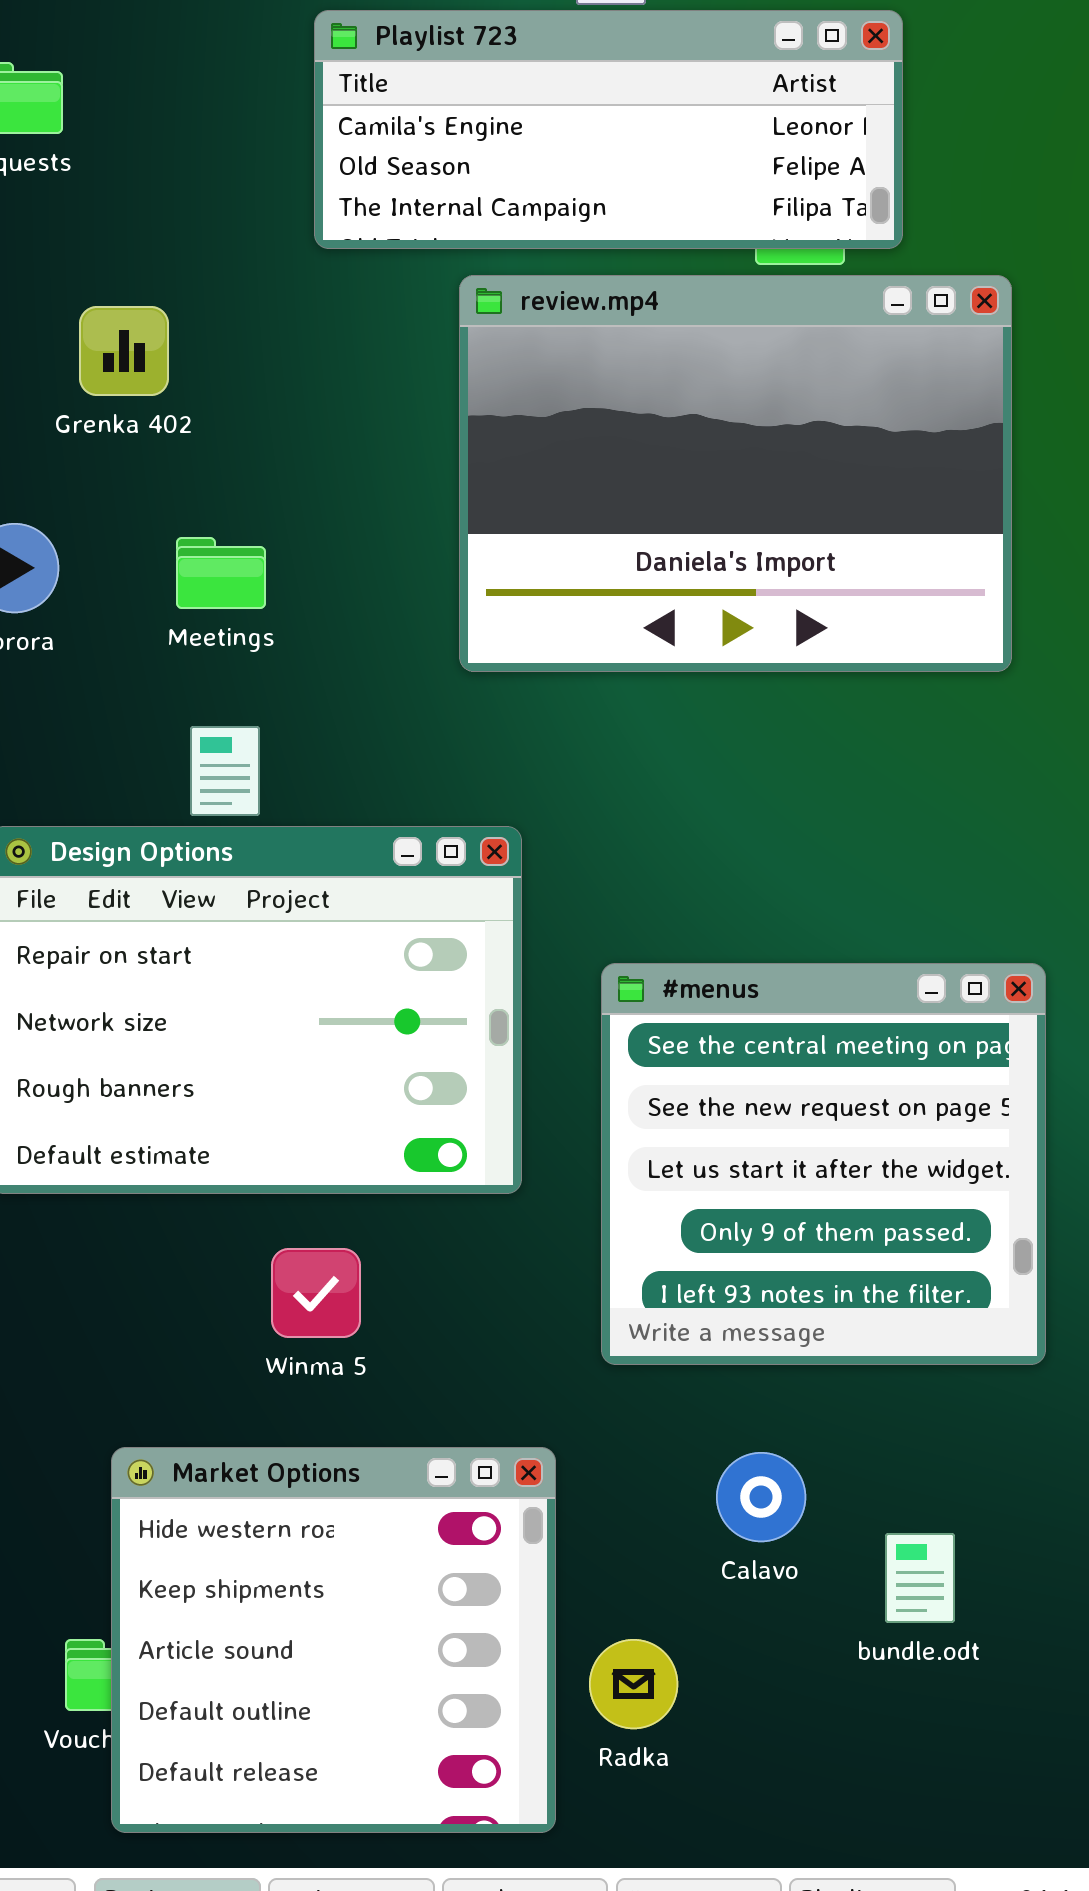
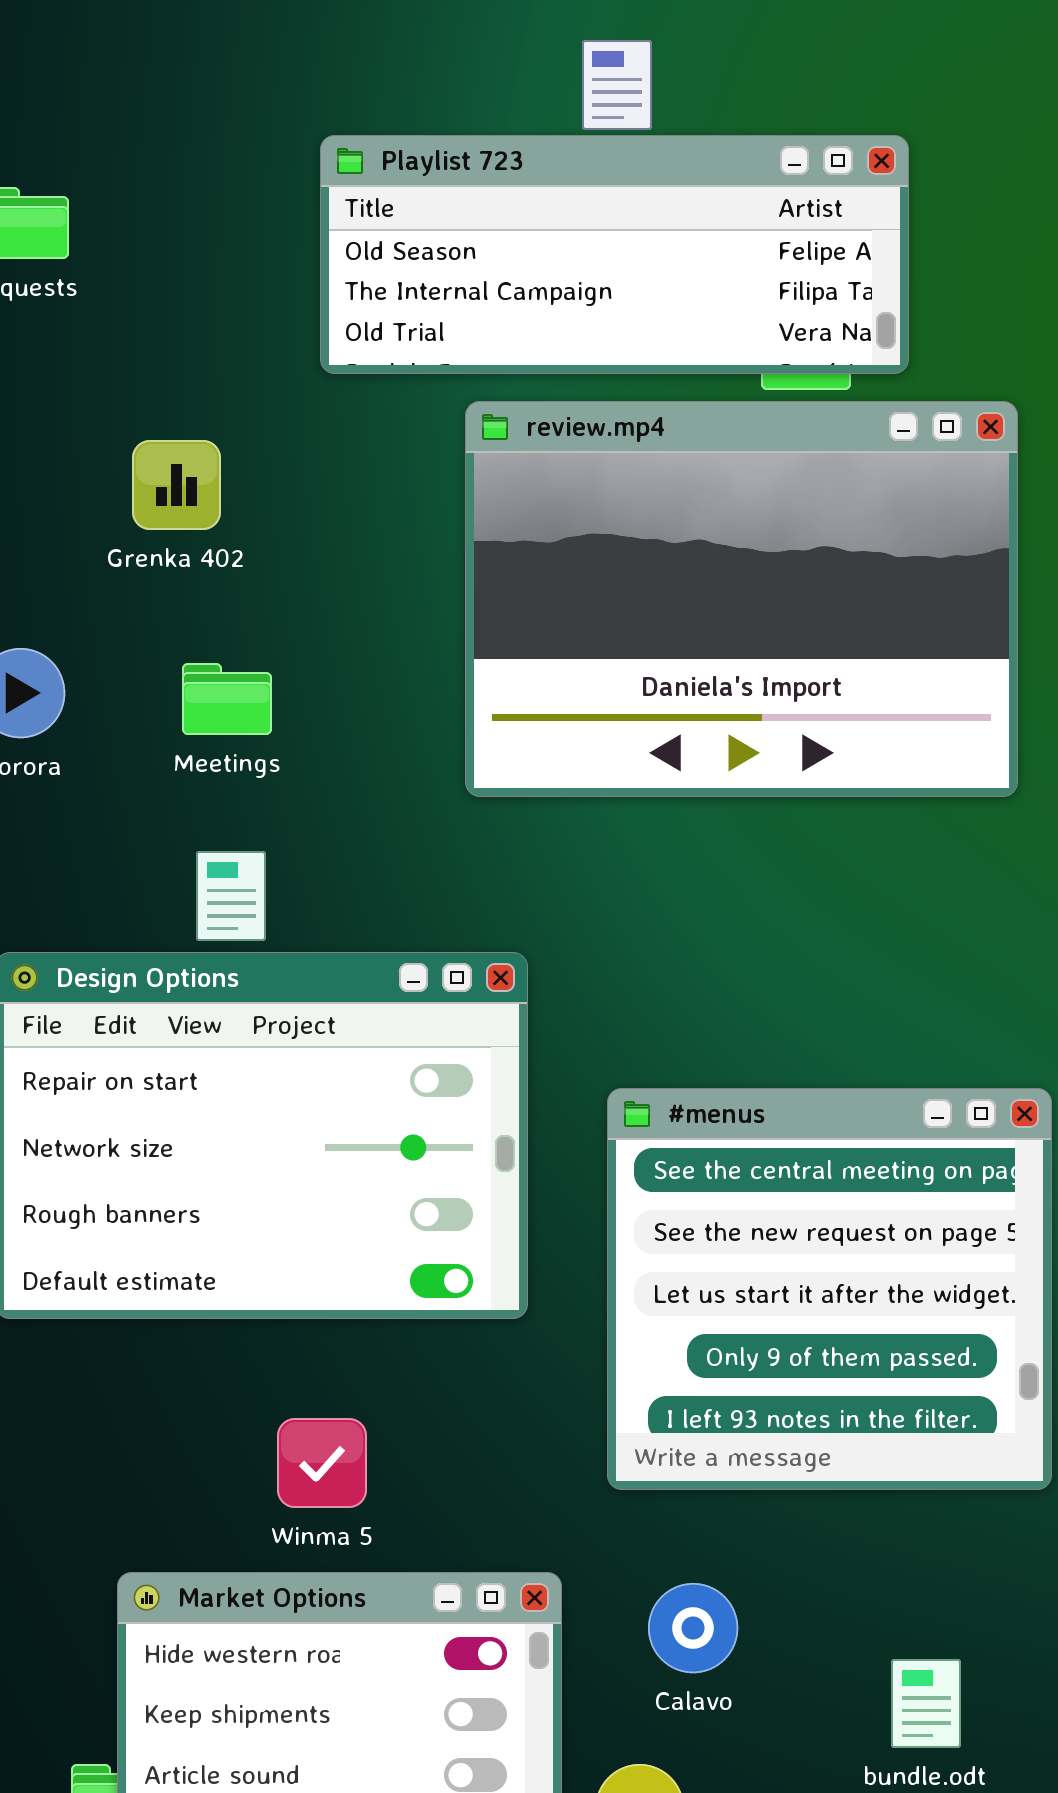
Playlist 723: [314,10,903,249] -> [320,135,909,374], scrolled down 1 row
Grenka 402: [79,306,169,396] -> [132,440,221,530], moved
Winma 5: [271,1248,361,1338] -> [277,1418,367,1508], moved
Calavo: [716,1452,806,1542] -> [648,1583,738,1673], moved

